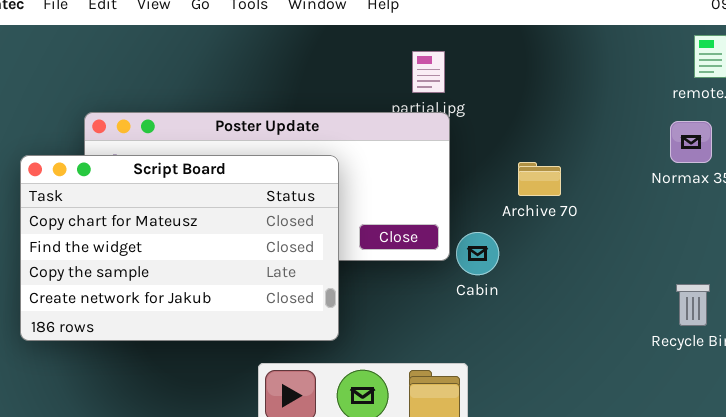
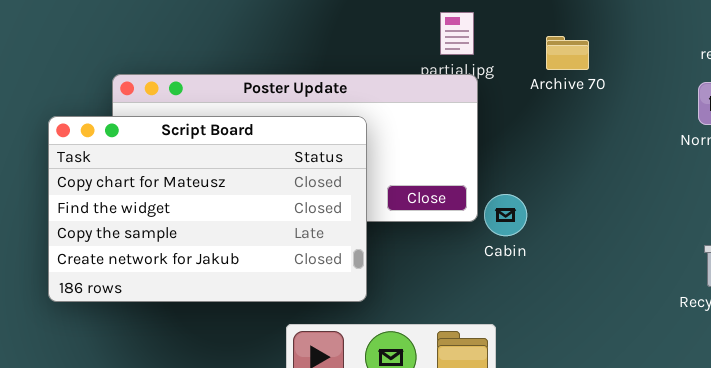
Archive 70: [518,162,561,196] -> [546,36,589,70], moved

